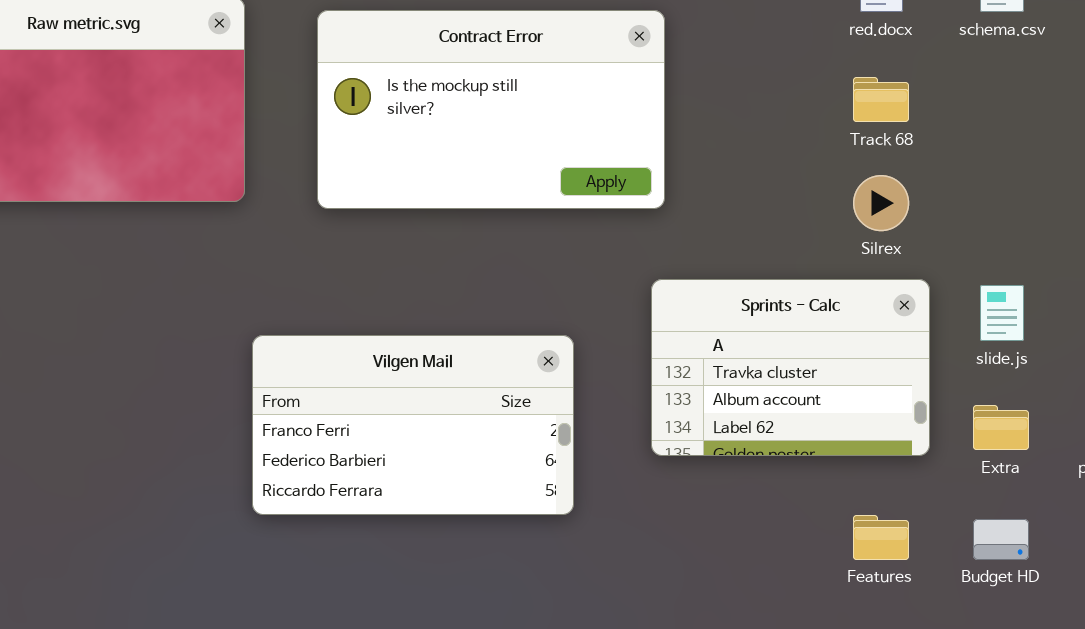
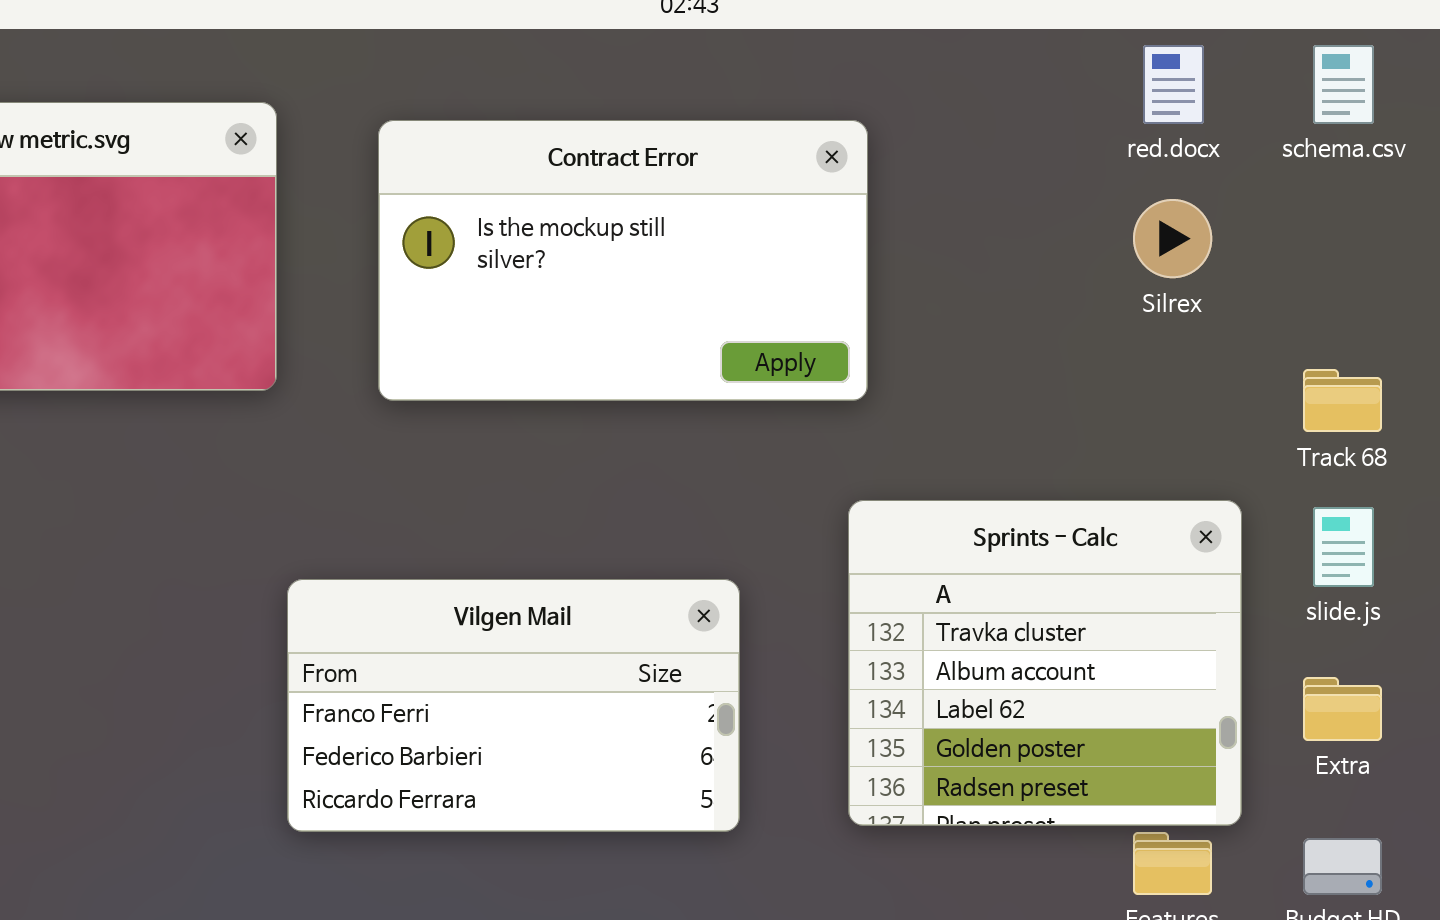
Track 68: [853,77,909,122] -> [1303,369,1382,432], moved
Silrex: [853,175,909,231] -> [1133,199,1212,278], moved
Sprints - Calc: [651,279,930,456] -> [848,500,1242,826], resized

